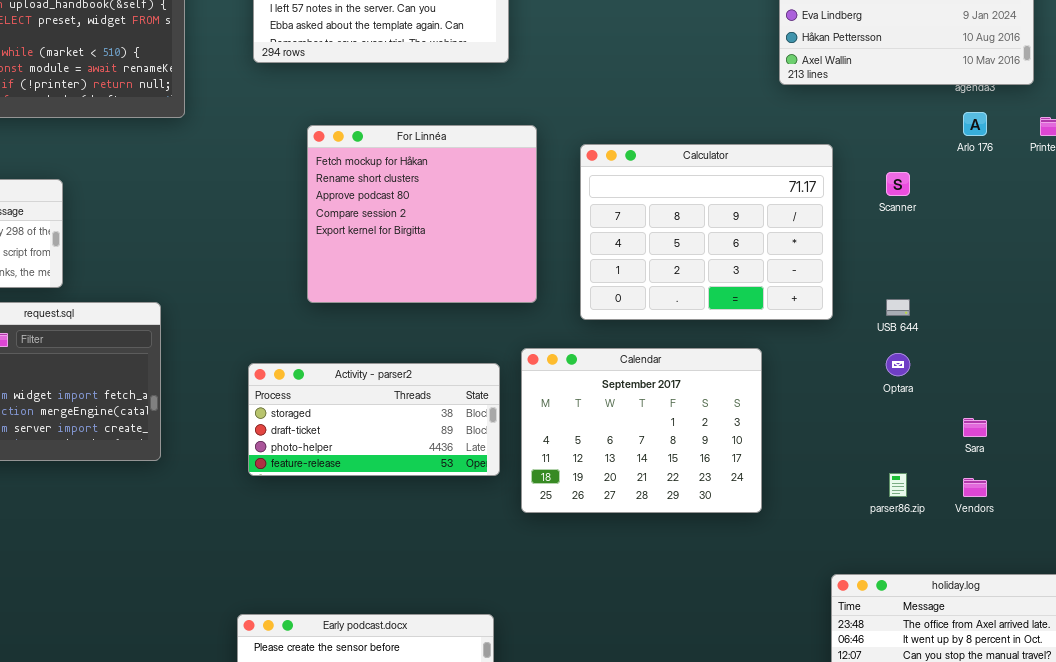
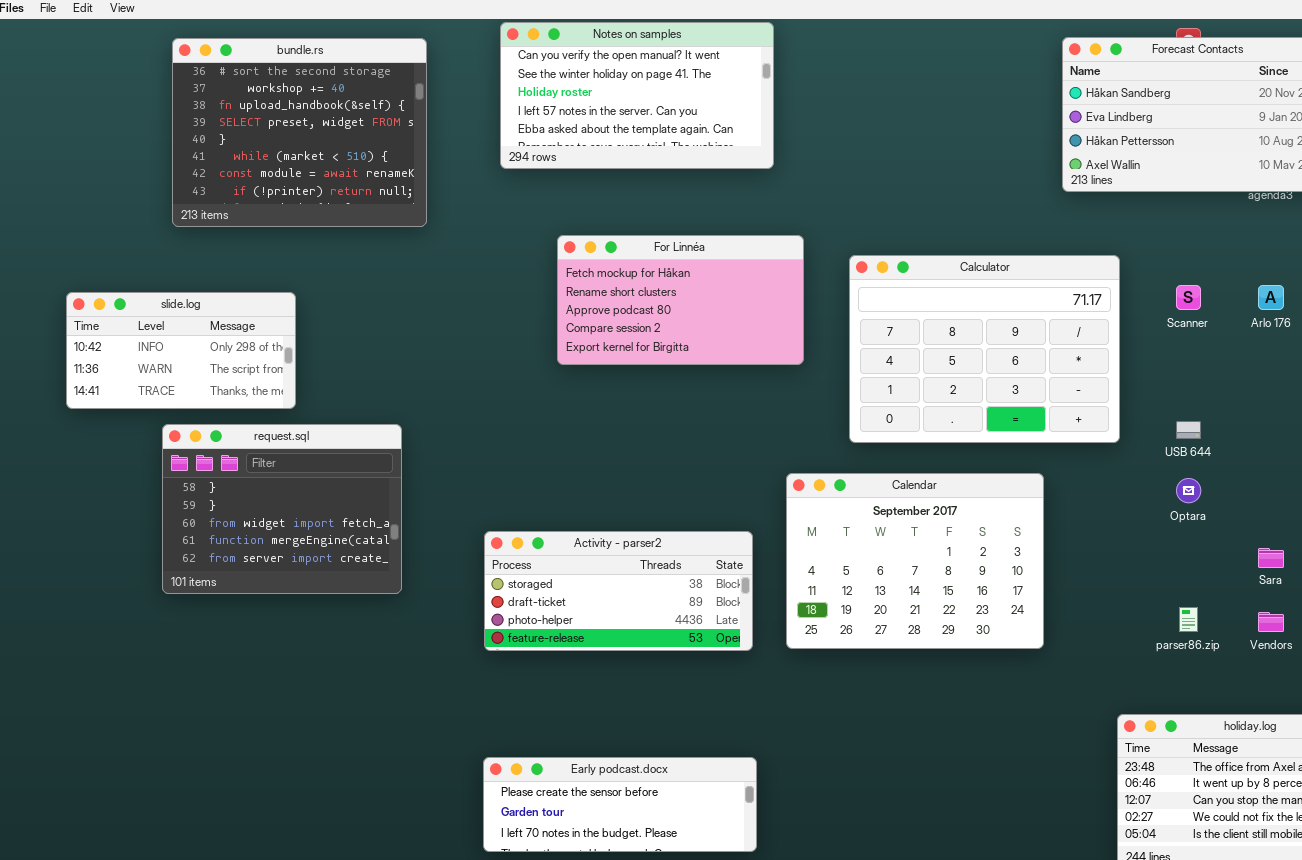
Arlo 176: [963,112,987,136] -> [1258,285,1284,310], moved
For Linnéa: [307,125,537,303] -> [557,235,804,365], resized
Activity - parser2: [248,363,500,476] -> [484,531,753,651], moved

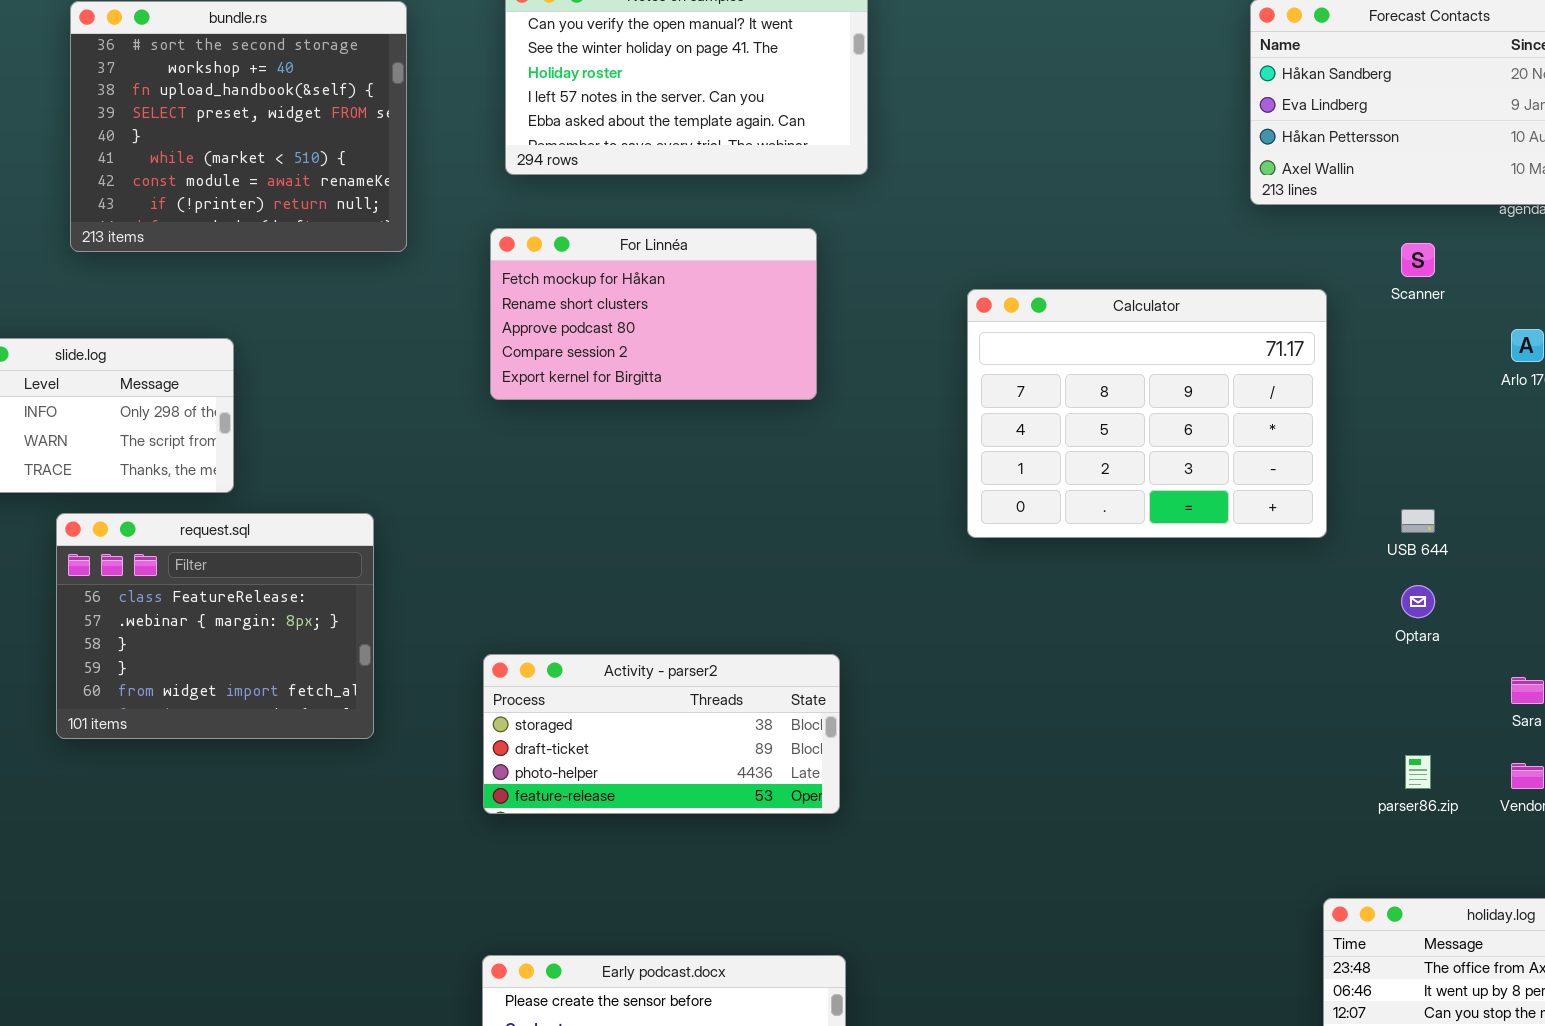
For Linnéa: [557,235,804,365] -> [490,228,817,400], moved
Scanner: [1176,285,1201,310] -> [1401,243,1435,277], moved
request.sql: [162,424,402,594] -> [56,513,374,739], scrolled up 2 rows
Calendar: [786,473,1044,649] -> none, closed

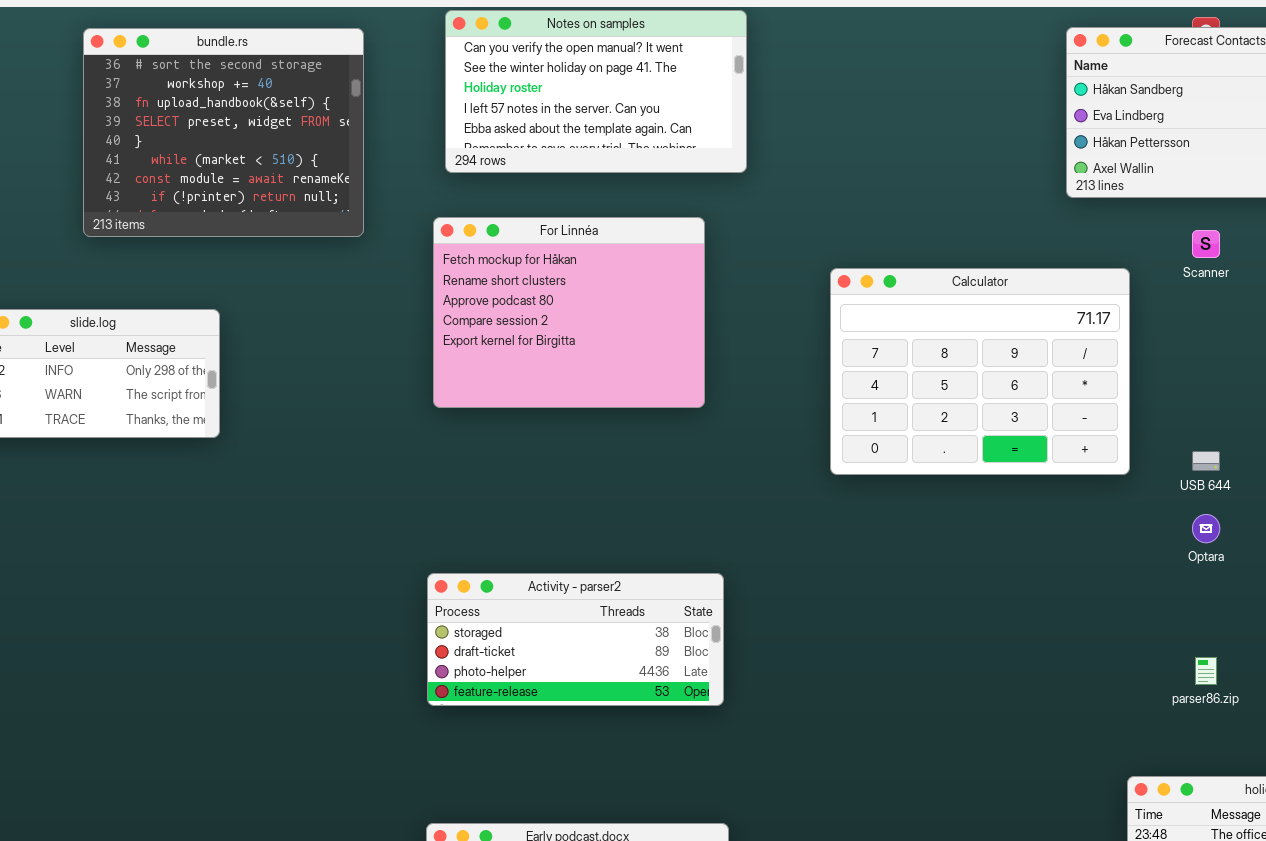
For Linnéa: [490,228,817,400] -> [433,217,705,408], resized
request.sql: [56,513,374,739] -> none, closed

